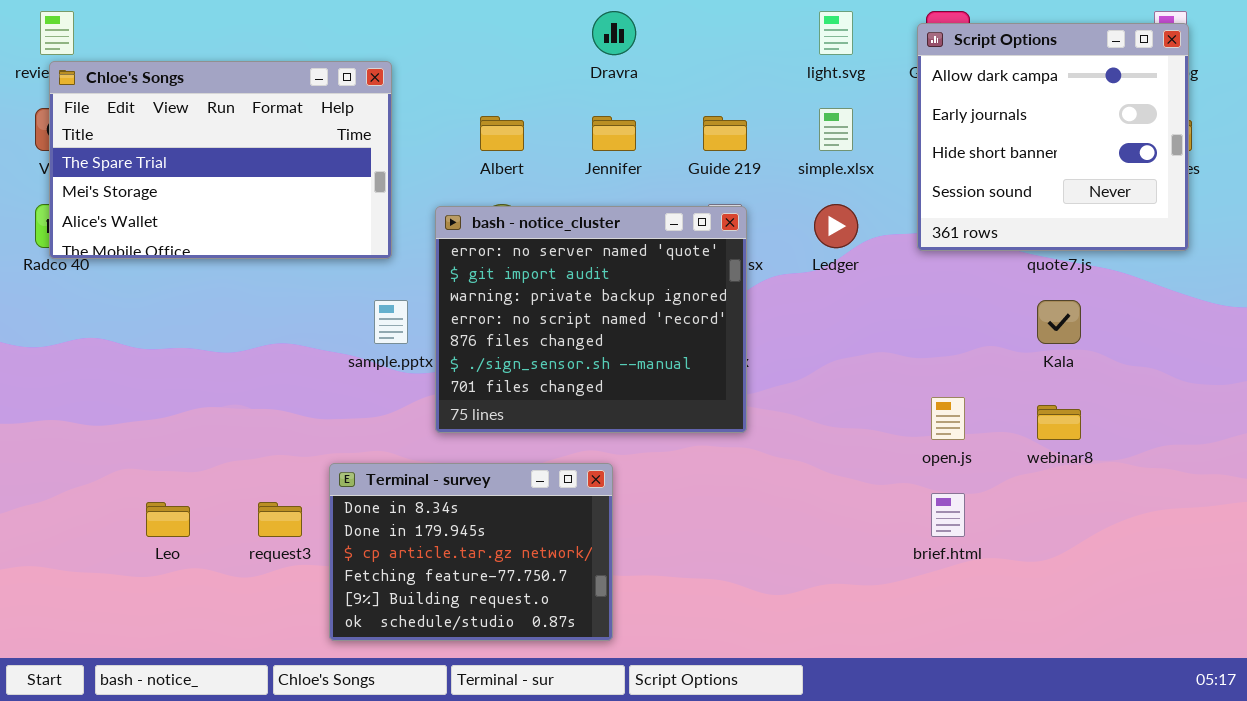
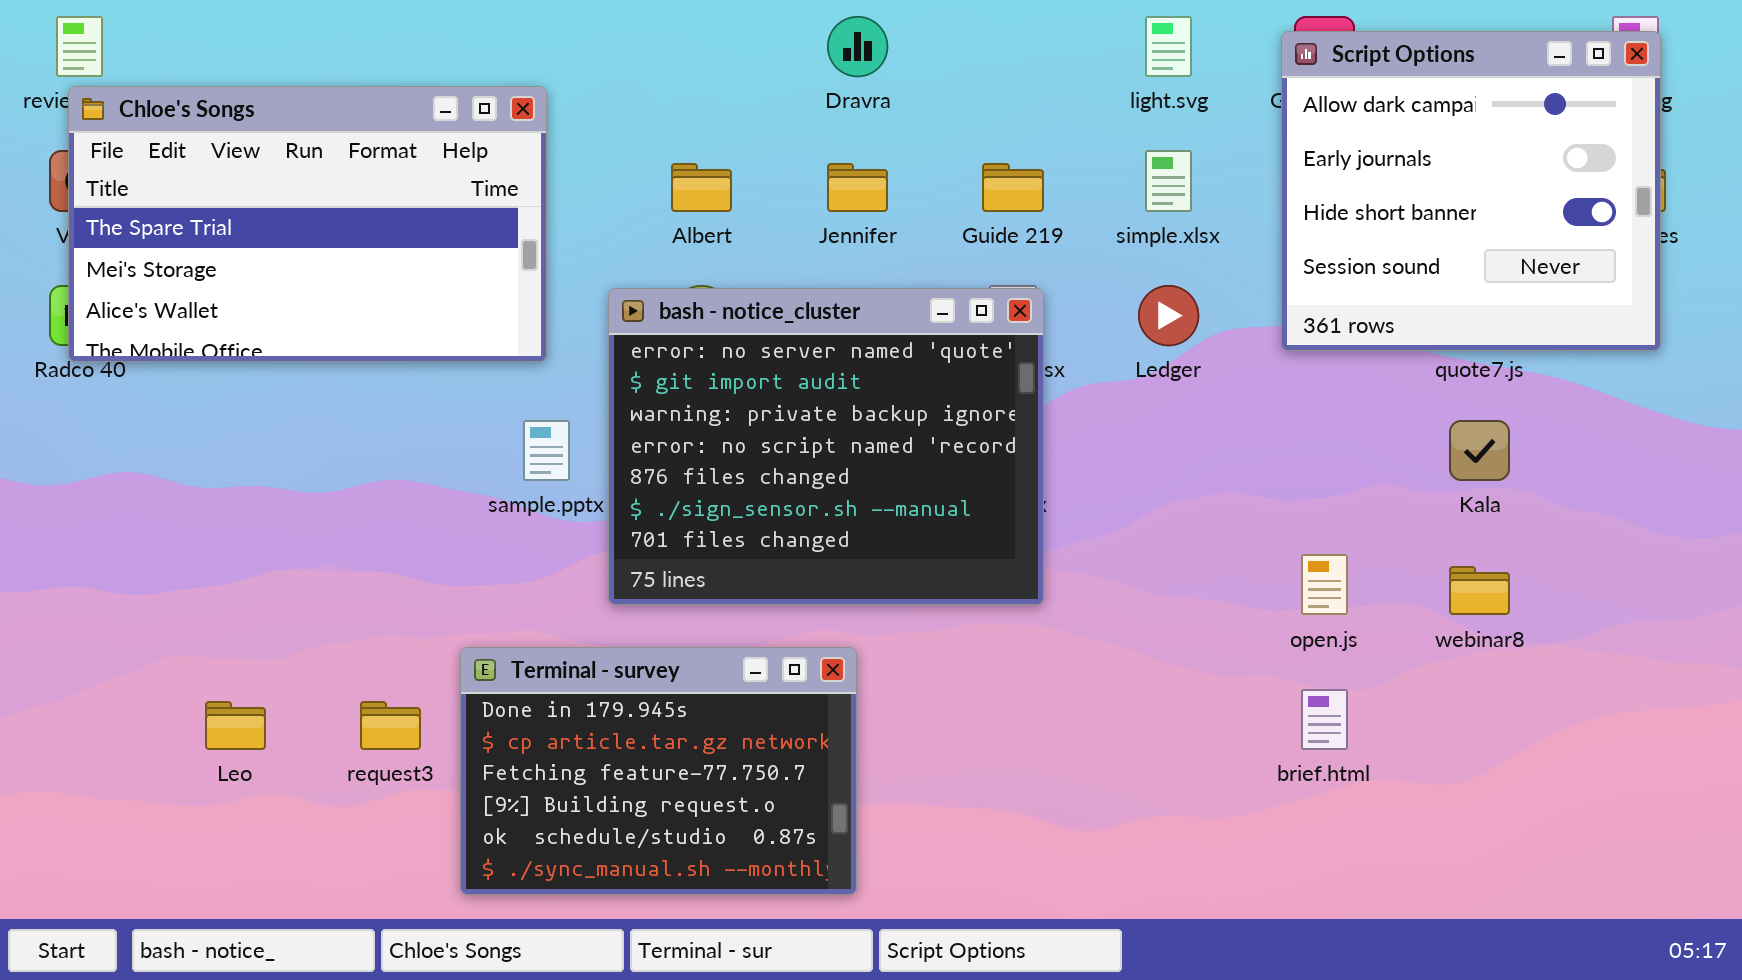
Terminal - survey: [329,463,613,641] -> [460,647,857,895], scrolled down 1 row

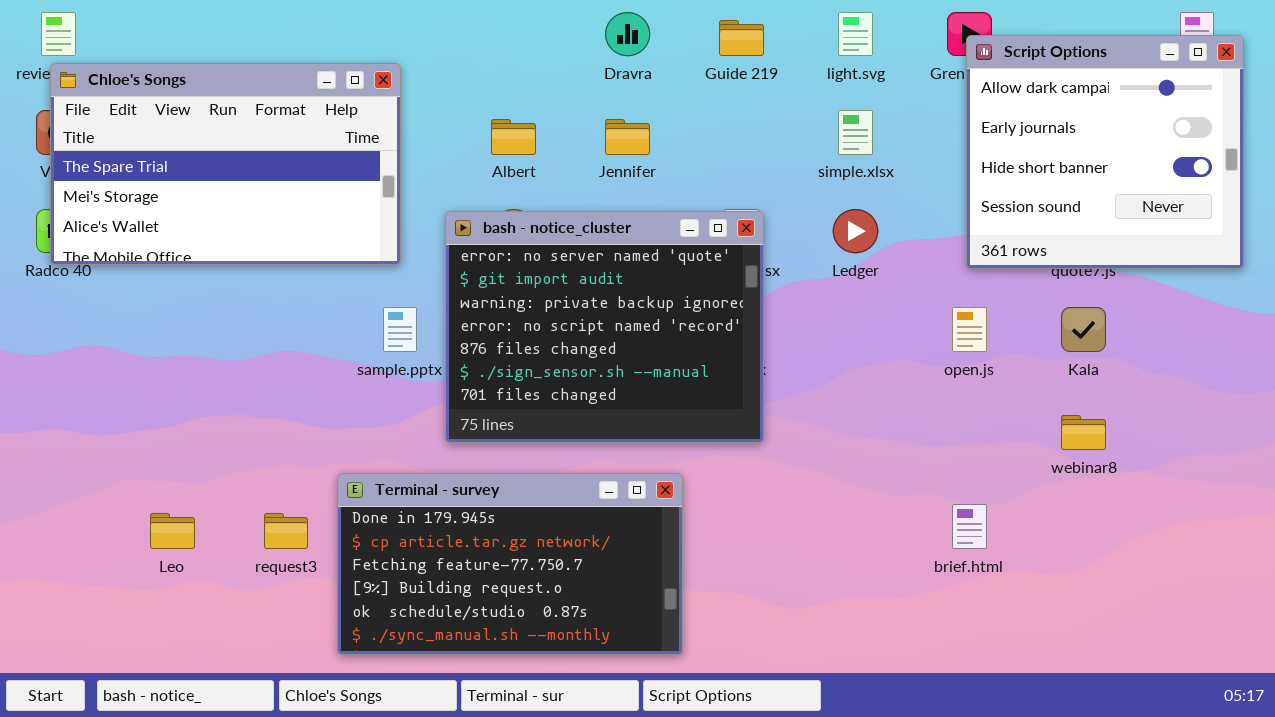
Script Options: [1281,31,1661,351] -> [966,35,1244,269], moved
Guide 219: [982,163,1044,212] -> [719,20,764,56], moved
open.js: [1301,554,1348,615] -> [952,307,987,352], moved
Terminal - survey: [460,647,857,895] -> [337,473,683,655], resized

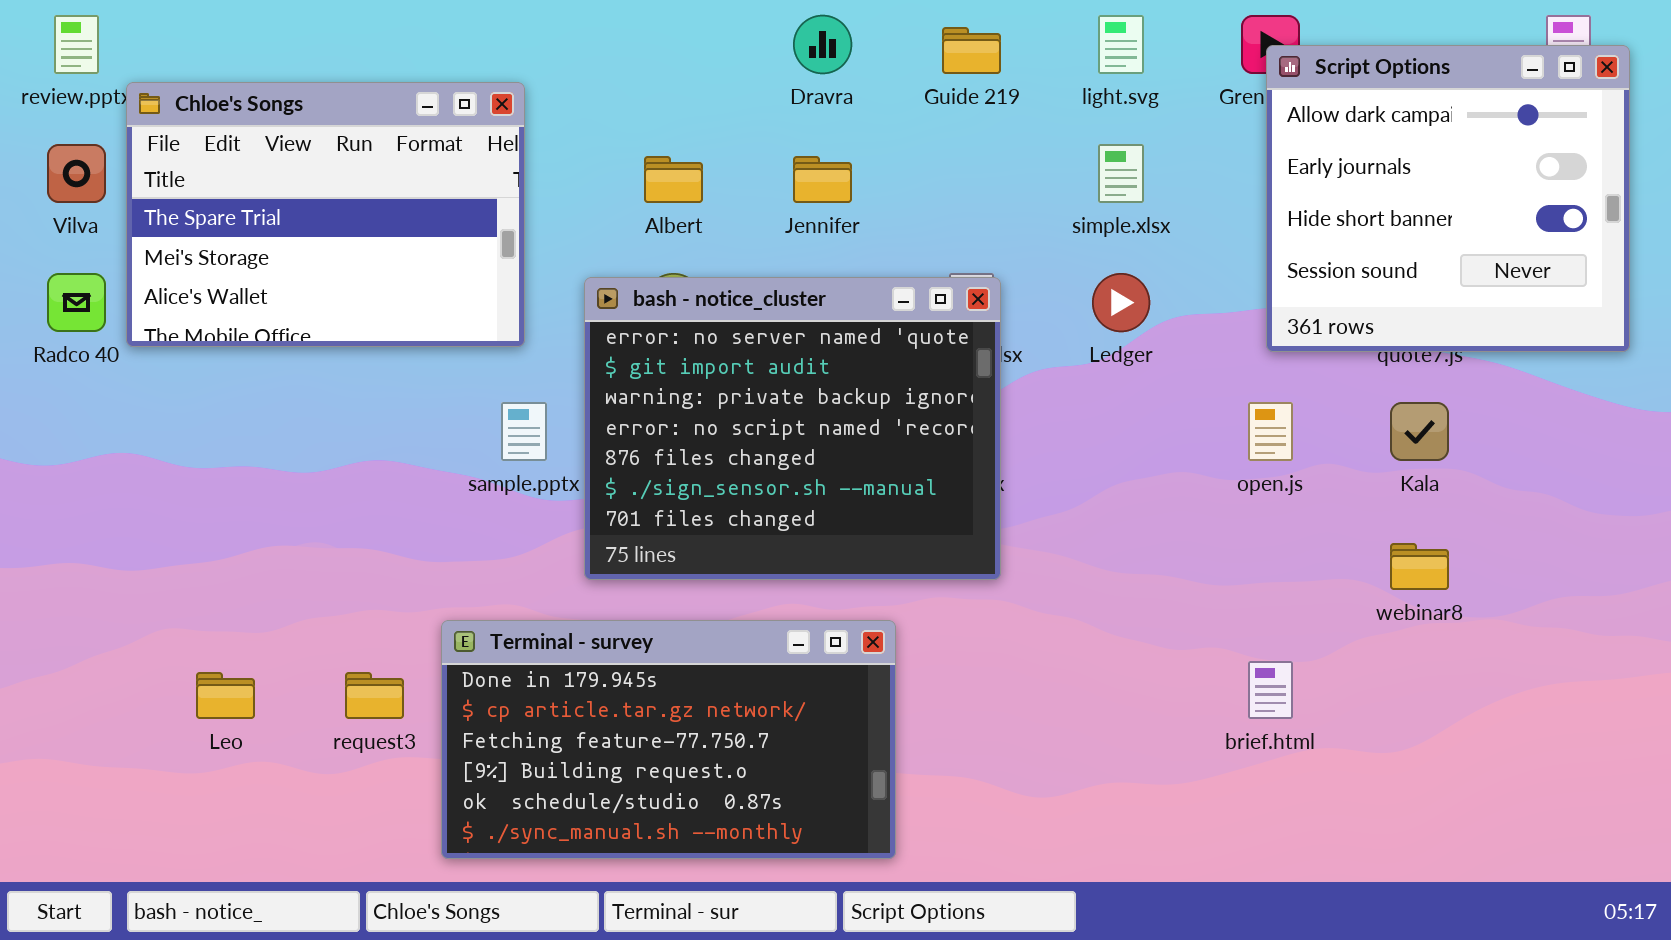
Chloe's Songs: [50,63,401,265] -> [126,82,525,347], resized

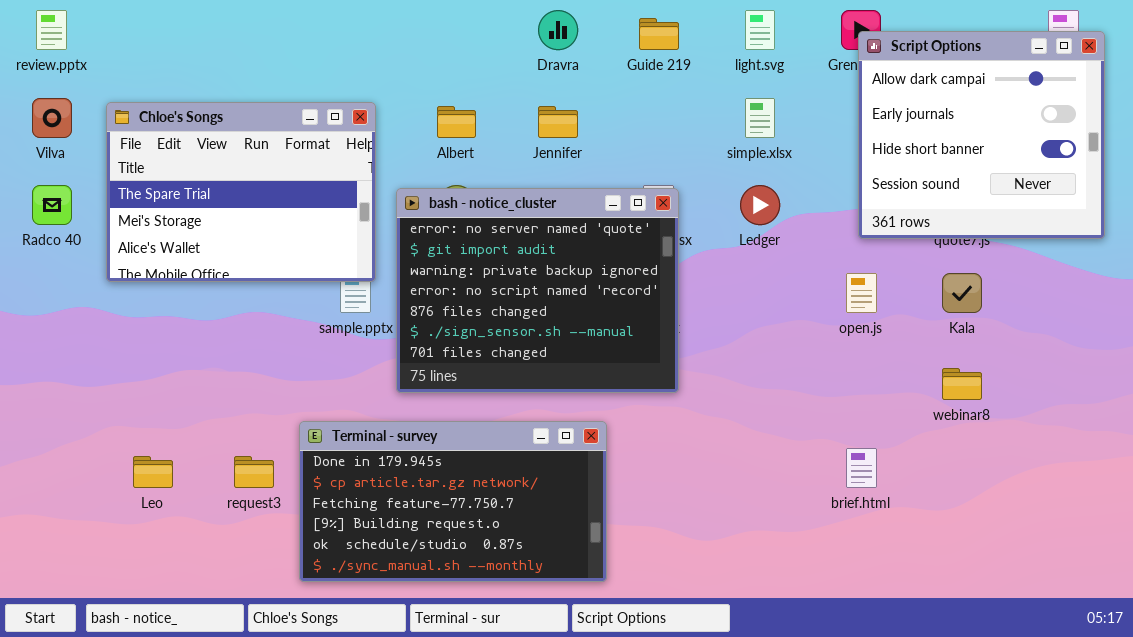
Chloe's Songs: [126,82,525,347] -> [106,102,376,282], moved

